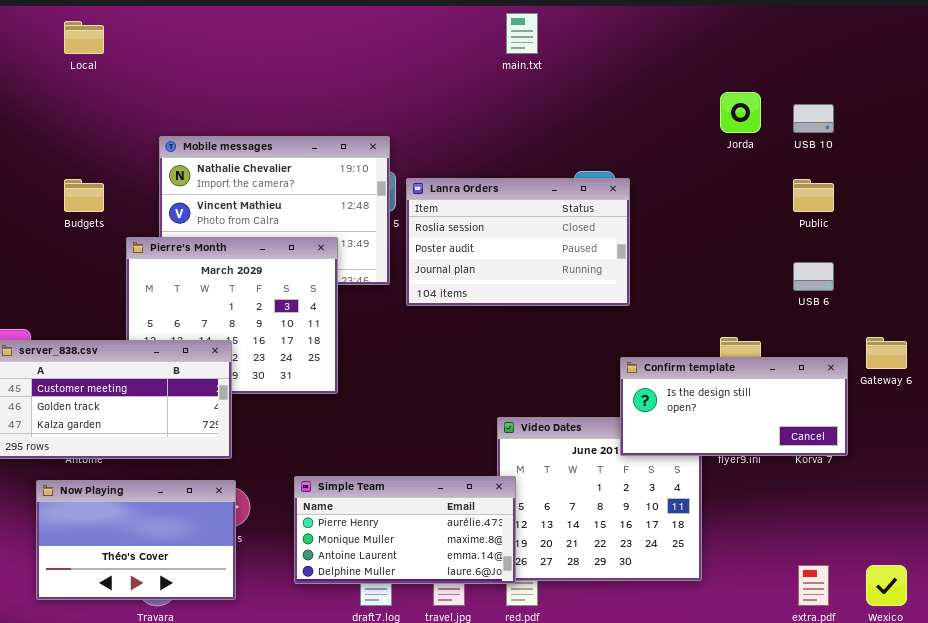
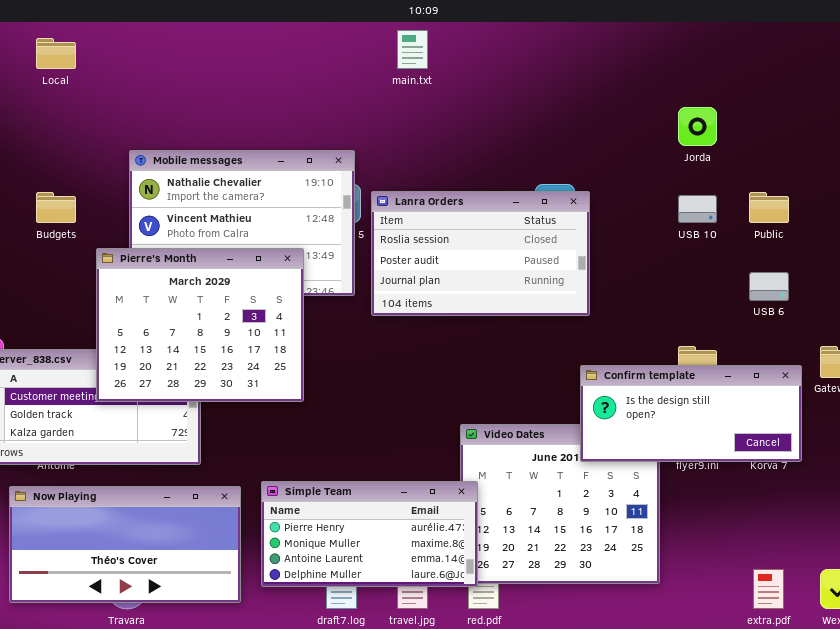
main.txt: [506,13,538,54] -> [397,30,428,69], moved
USB 10: [793,104,834,133] -> [678,195,717,223], moved
Pierre's Month: [126,237,338,394] -> [96,248,304,402], raised
Now Playing: [36,480,236,600] -> [9,486,241,603], resized

